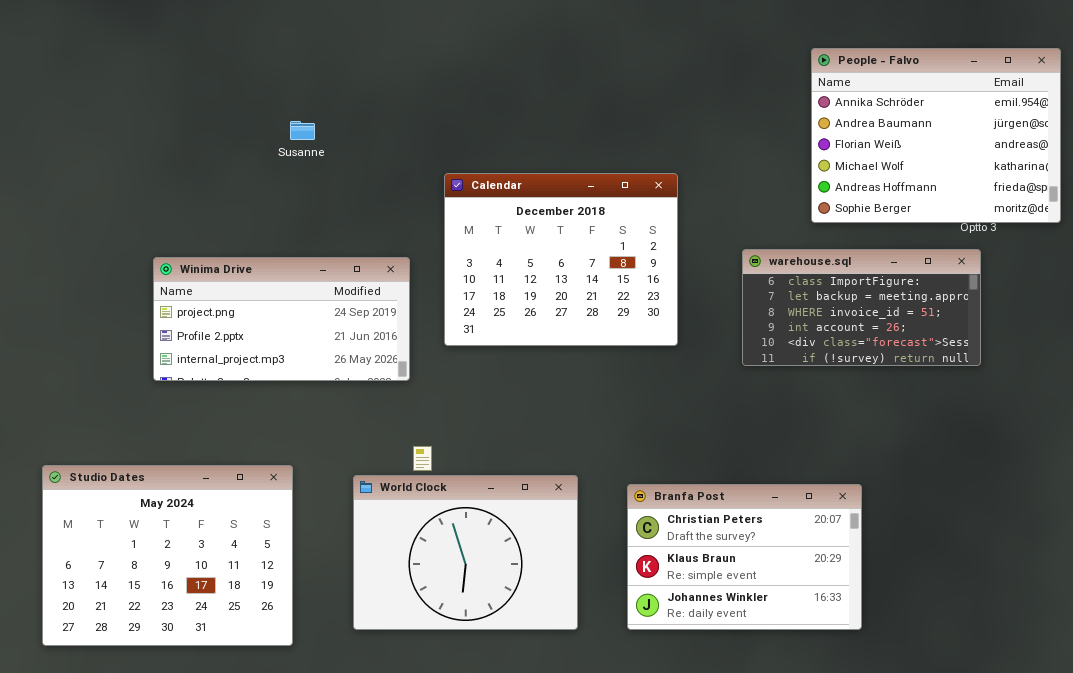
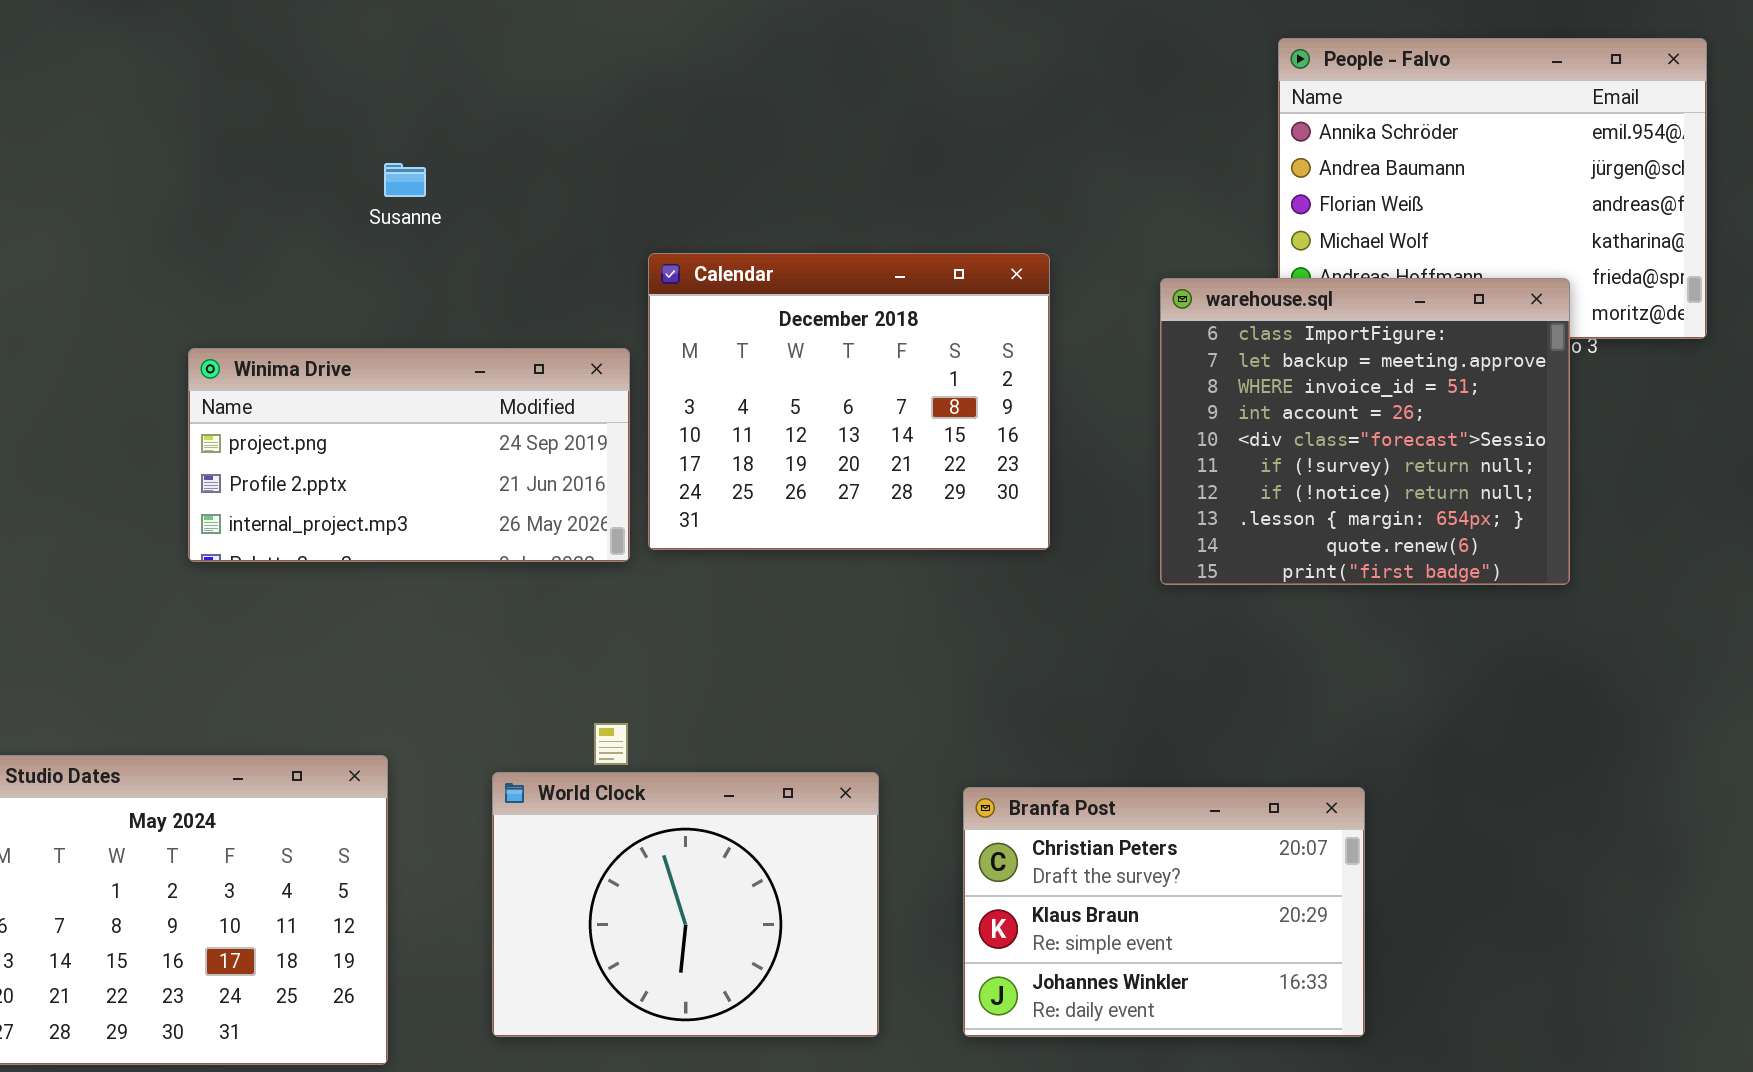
warehouse.sql: [742,249,981,366] -> [1160,278,1570,585], resized
Winima Drive: [153,257,410,381] -> [188,348,630,562], moved

